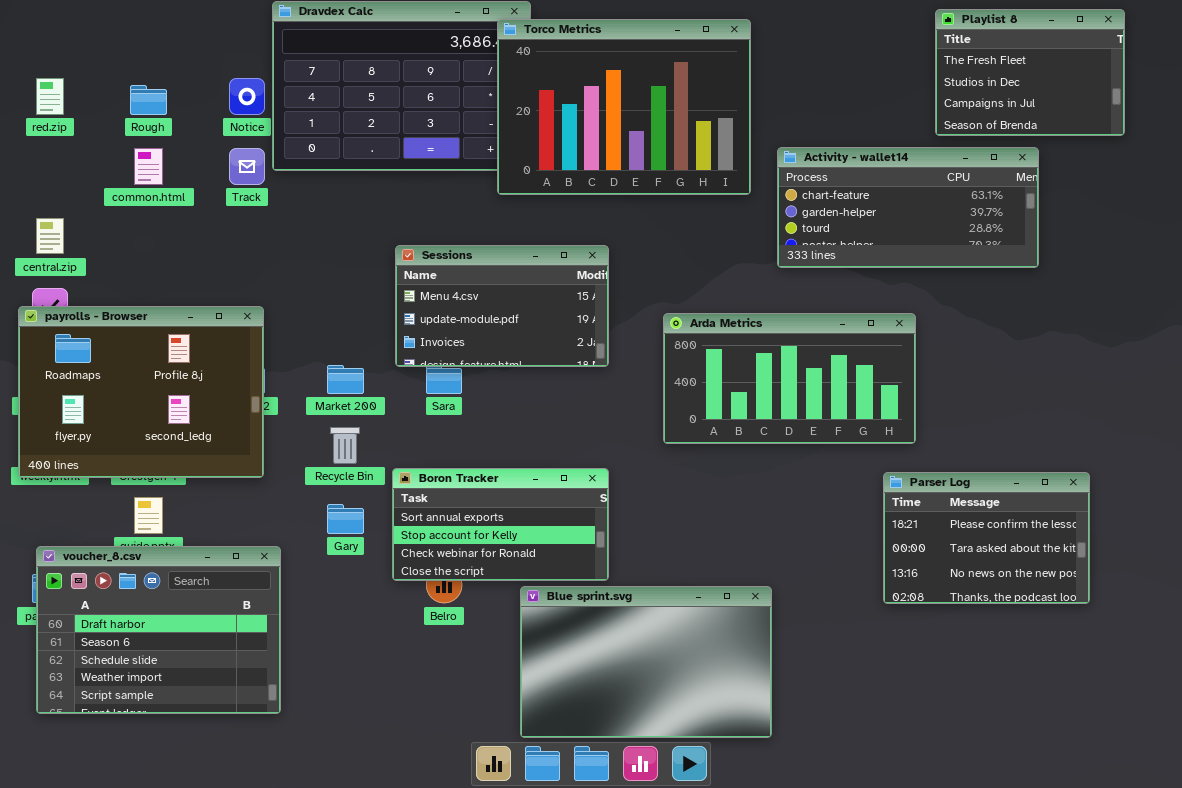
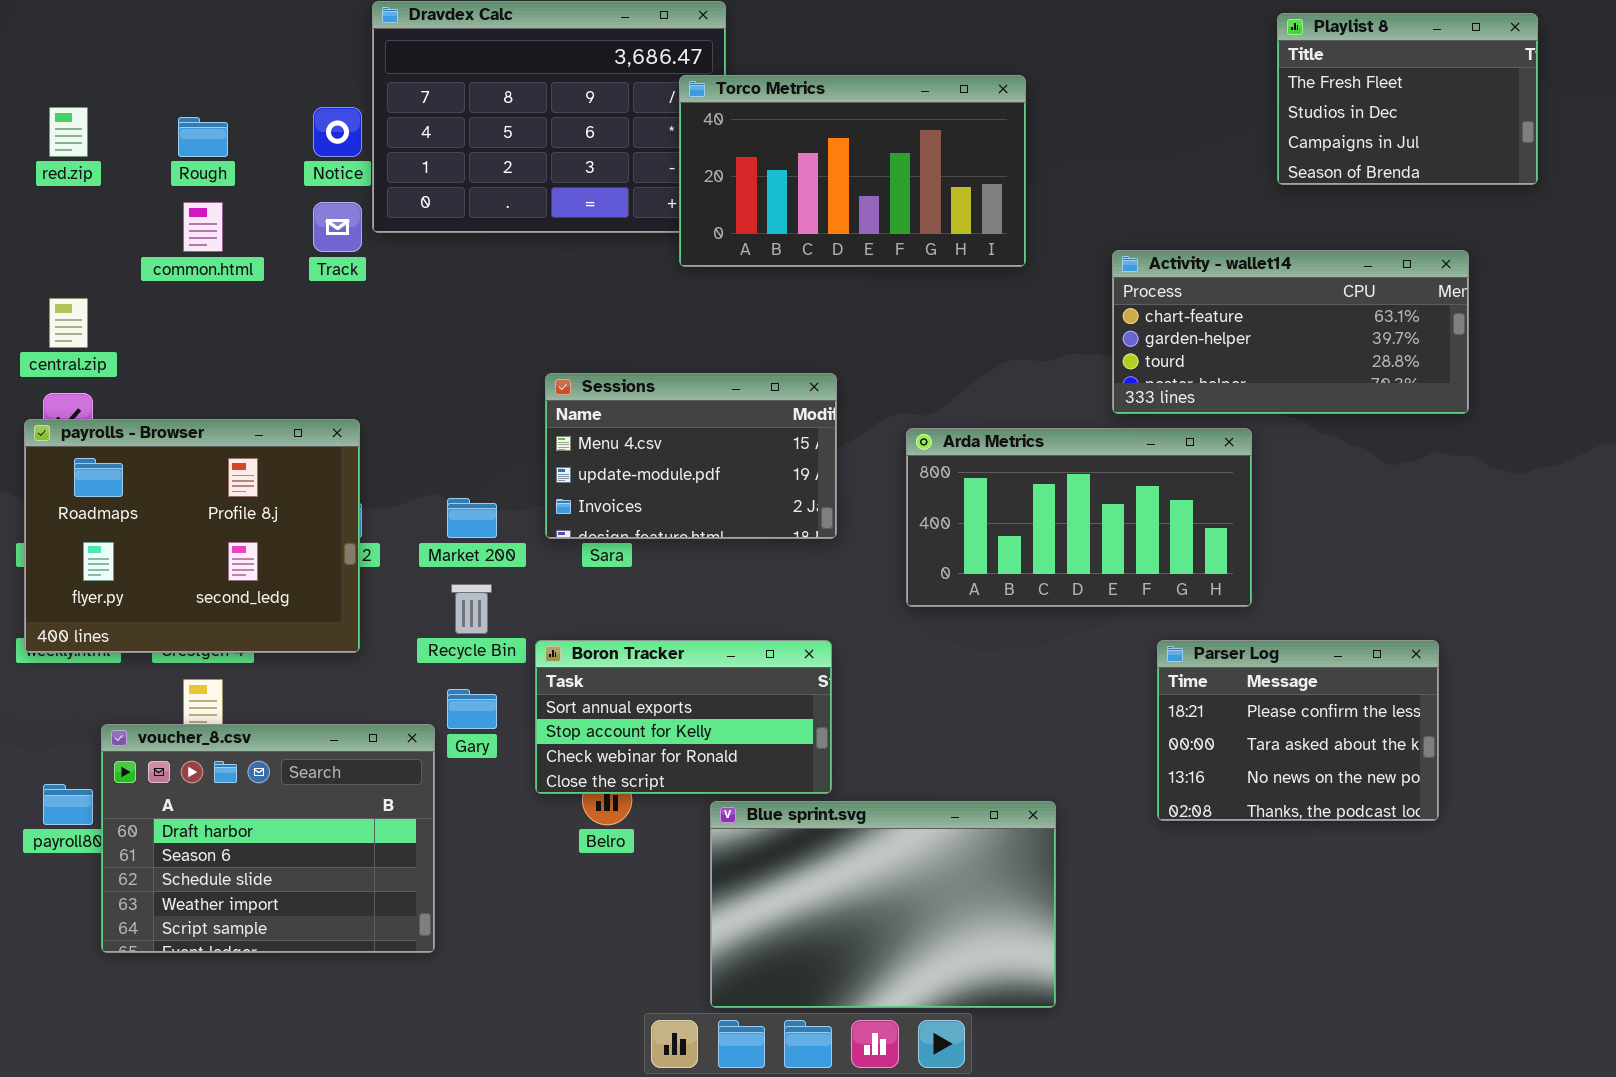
Torco Metrics: [497,19,751,195] -> [679,75,1026,267], resized
Activity - wallet14: [777,147,1039,268] -> [1112,250,1469,414], moved
Sessions: [395,245,609,367] -> [545,373,837,539], moved
Parser Log: [883,472,1090,604] -> [1157,640,1439,821], moved
voucher_8.csv: [36,546,281,714] -> [101,724,435,953], moved

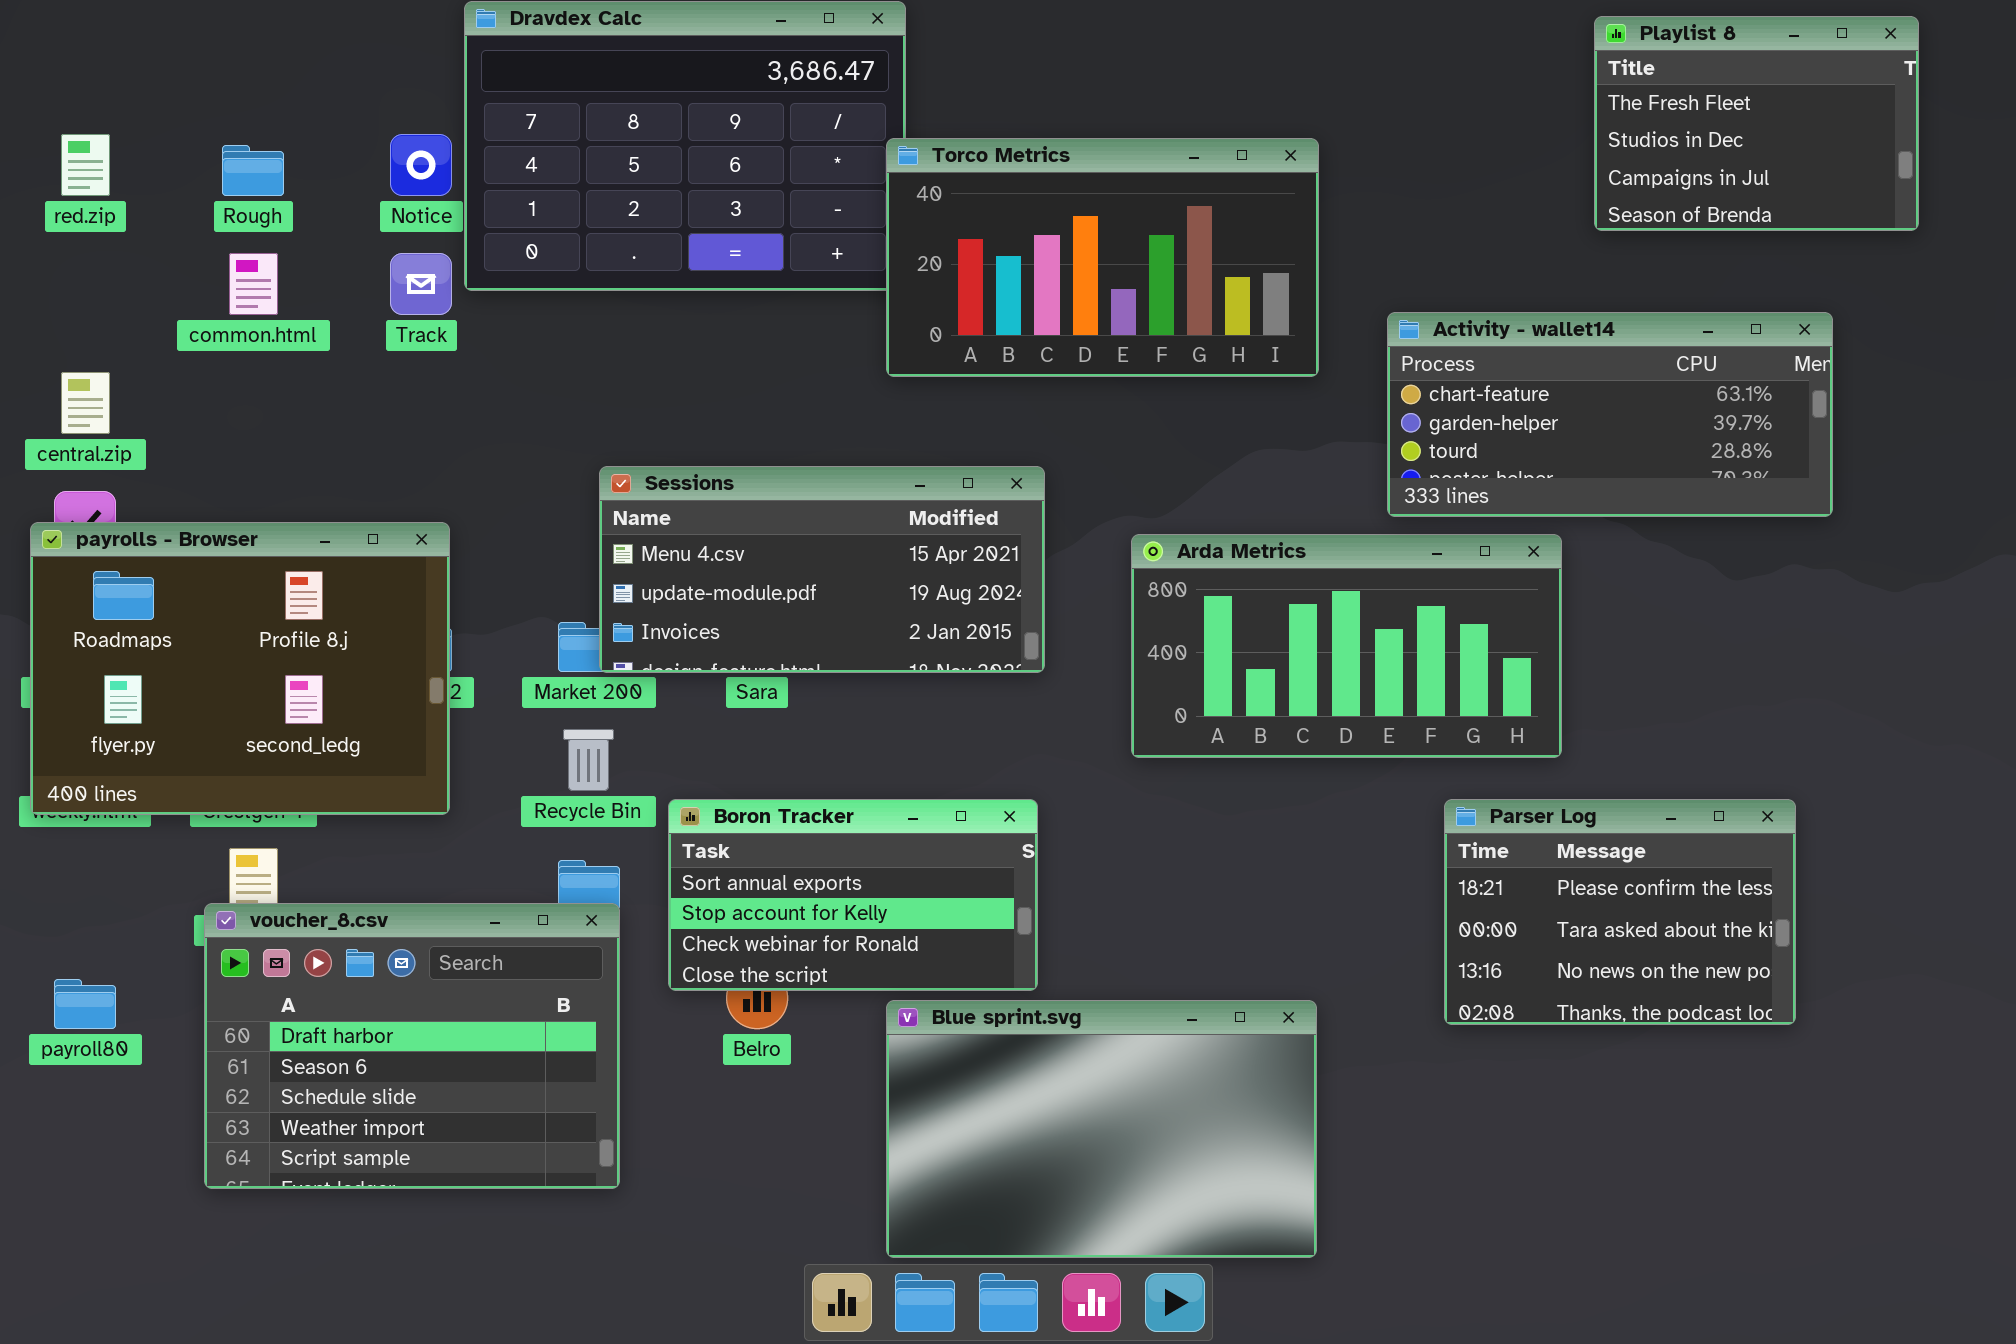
Torco Metrics: [679,75,1026,267] -> [886,138,1319,377], moved
Sessions: [545,373,837,539] -> [599,466,1045,673], resized
voucher_8.csv: [101,724,435,953] -> [204,903,620,1189], moved

